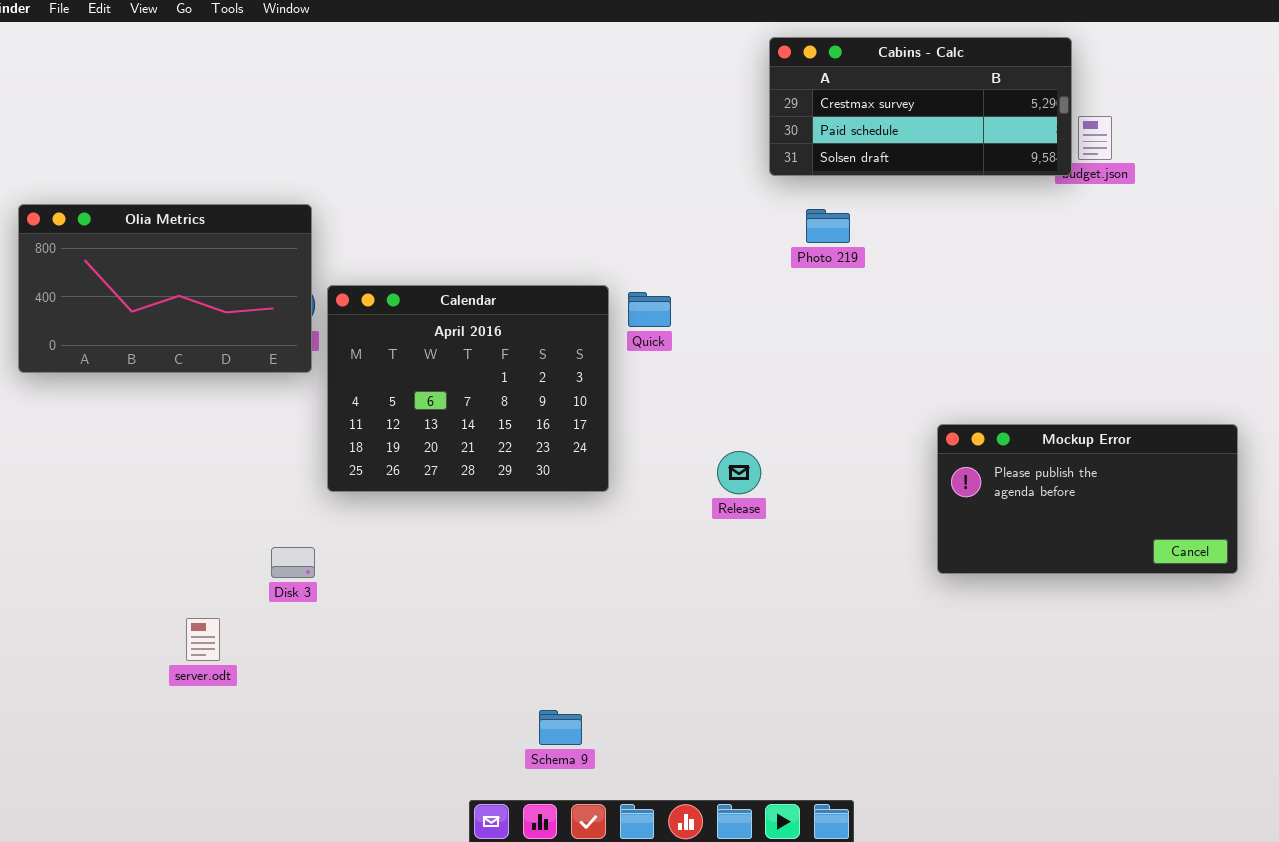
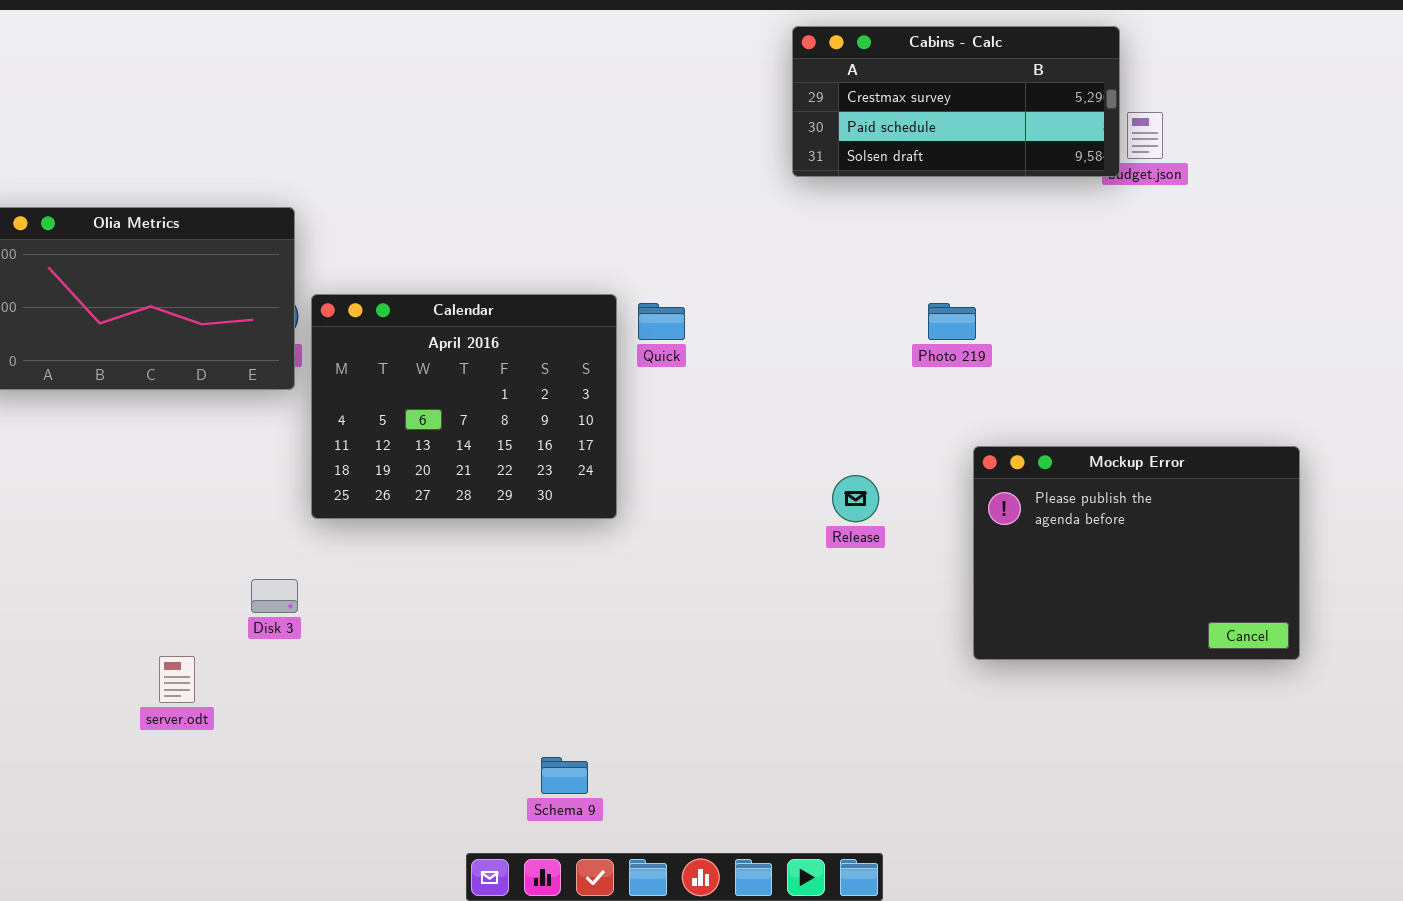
Photo 219: [806,209,850,243] -> [928,303,976,340], moved
Mockup Error: [937,424,1238,574] -> [973,446,1300,660], resized
Release: [717,451,761,494] -> [832,475,879,522], moved

